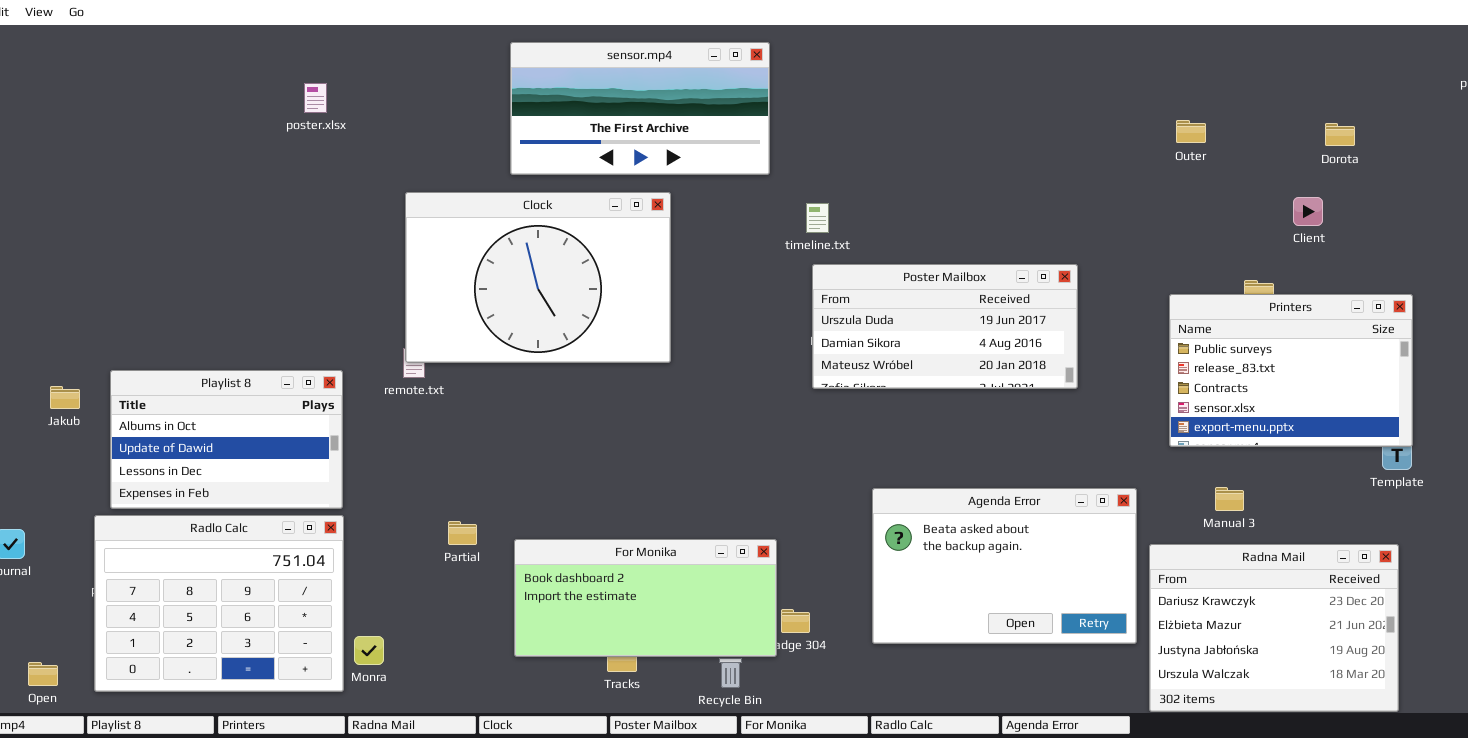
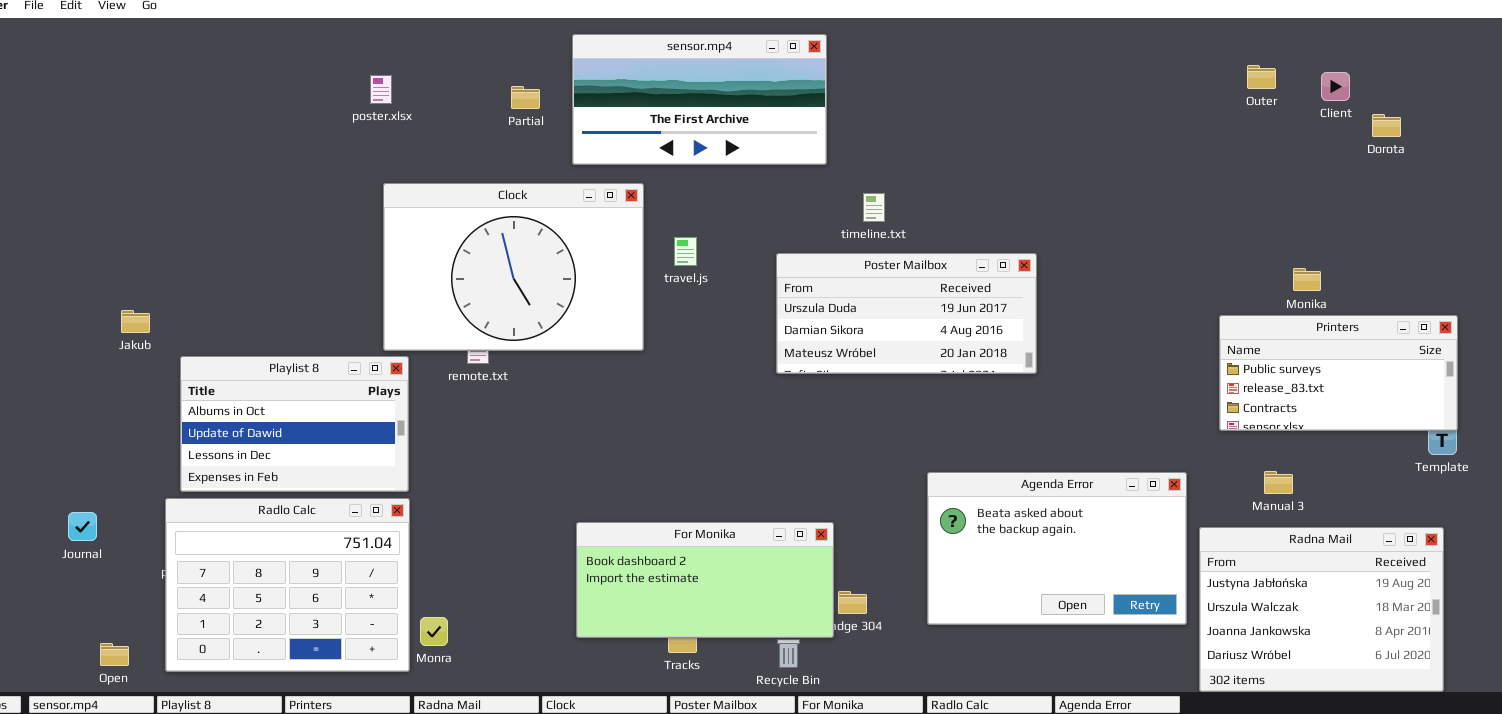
Outer: [1176,120,1206,143] -> [1247,65,1276,89], moved
Clock: [405,192,671,363] -> [383,183,644,351], moved
Client: [1293,197,1323,226] -> [1321,72,1350,101], moved
Poster Mailbox: [812,264,1078,389] -> [776,253,1037,374], moved
Printers: [1169,294,1413,447] -> [1219,315,1458,431], resized
Jakub: [50,386,80,409] -> [121,310,150,333], moved
Partial: [448,521,477,545] -> [511,86,540,109], moved
Radna Mail: [1149,544,1399,712] -> [1199,527,1444,692], scrolled down 2 rows

